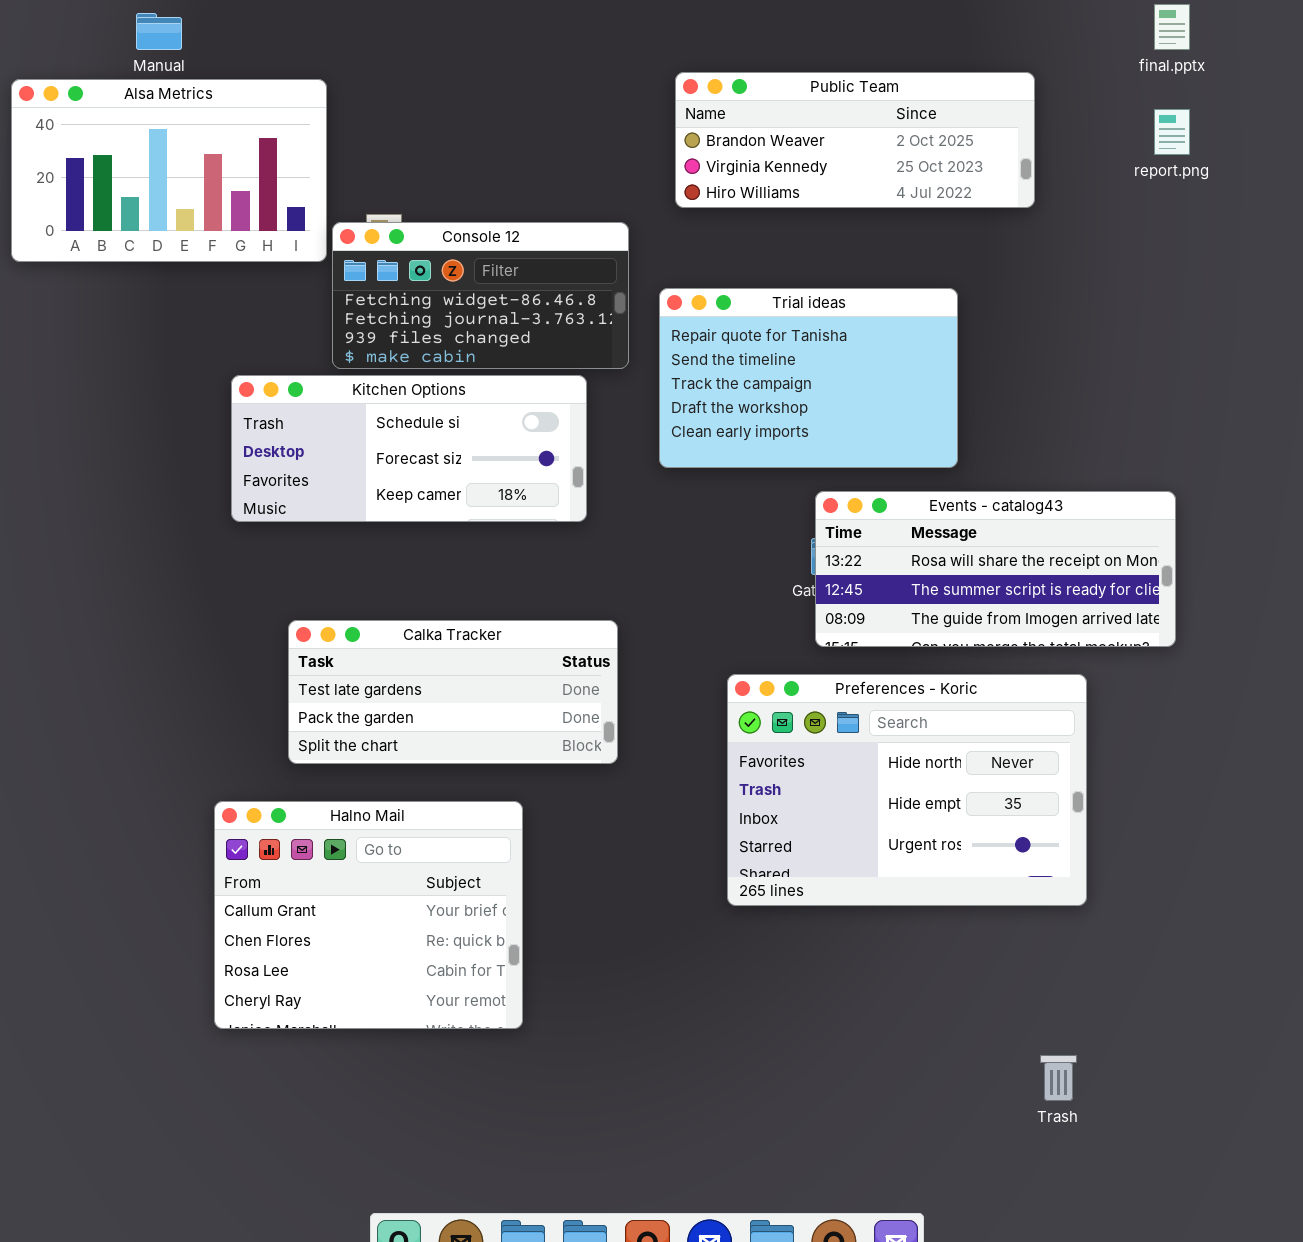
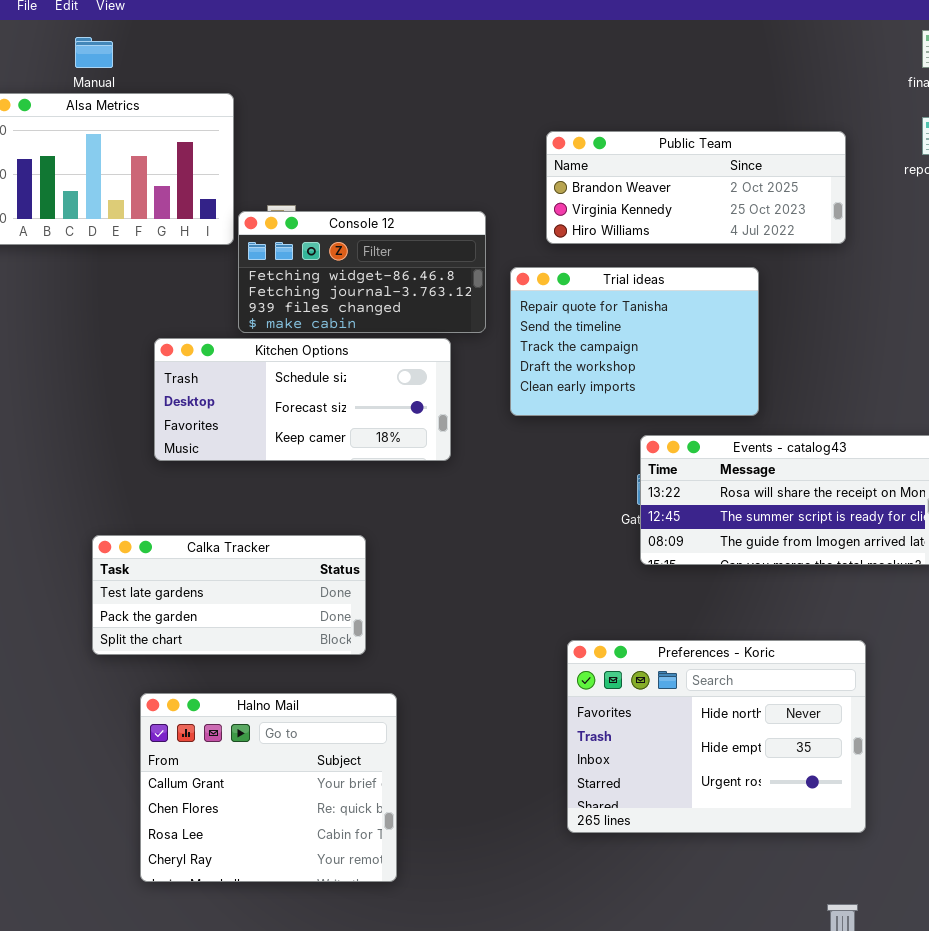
Public Team: [675,72,1035,208] -> [546,131,846,244], moved
Calka Tracker: [288,620,618,764] -> [92,535,366,655], moved
Preferences - Koric: [727,674,1087,906] -> [567,640,866,833], moved

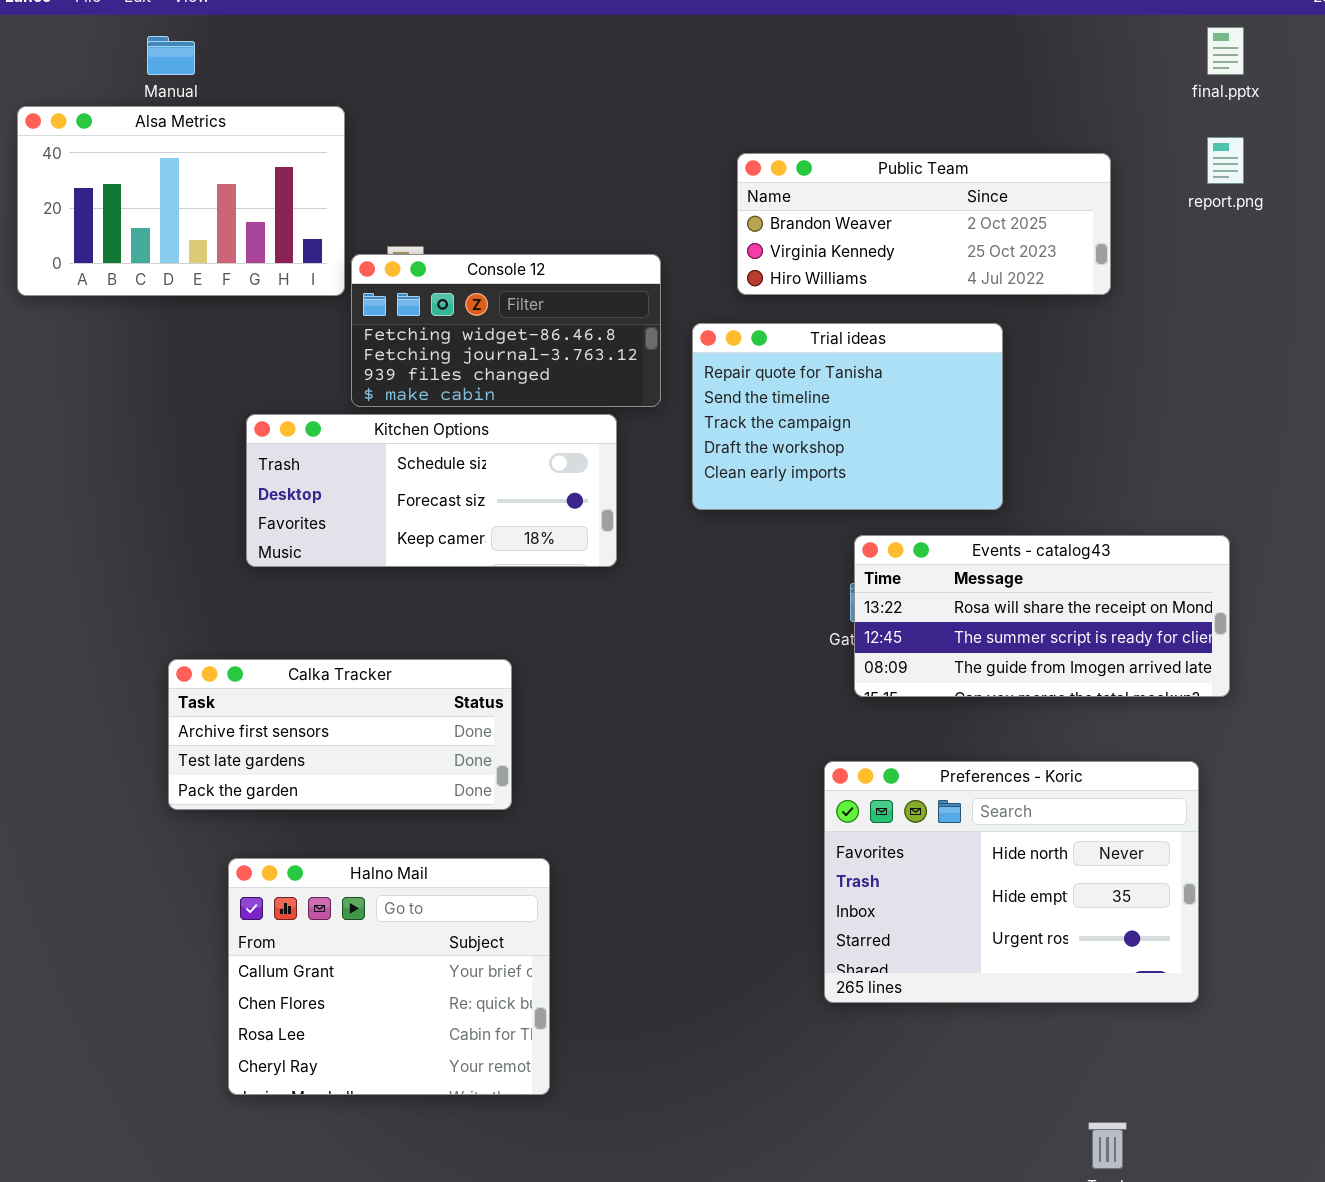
Calka Tracker: [92,535,366,655] -> [168,659,512,810], scrolled up 1 row
Preferences - Koric: [567,640,866,833] -> [824,761,1199,1003], moved

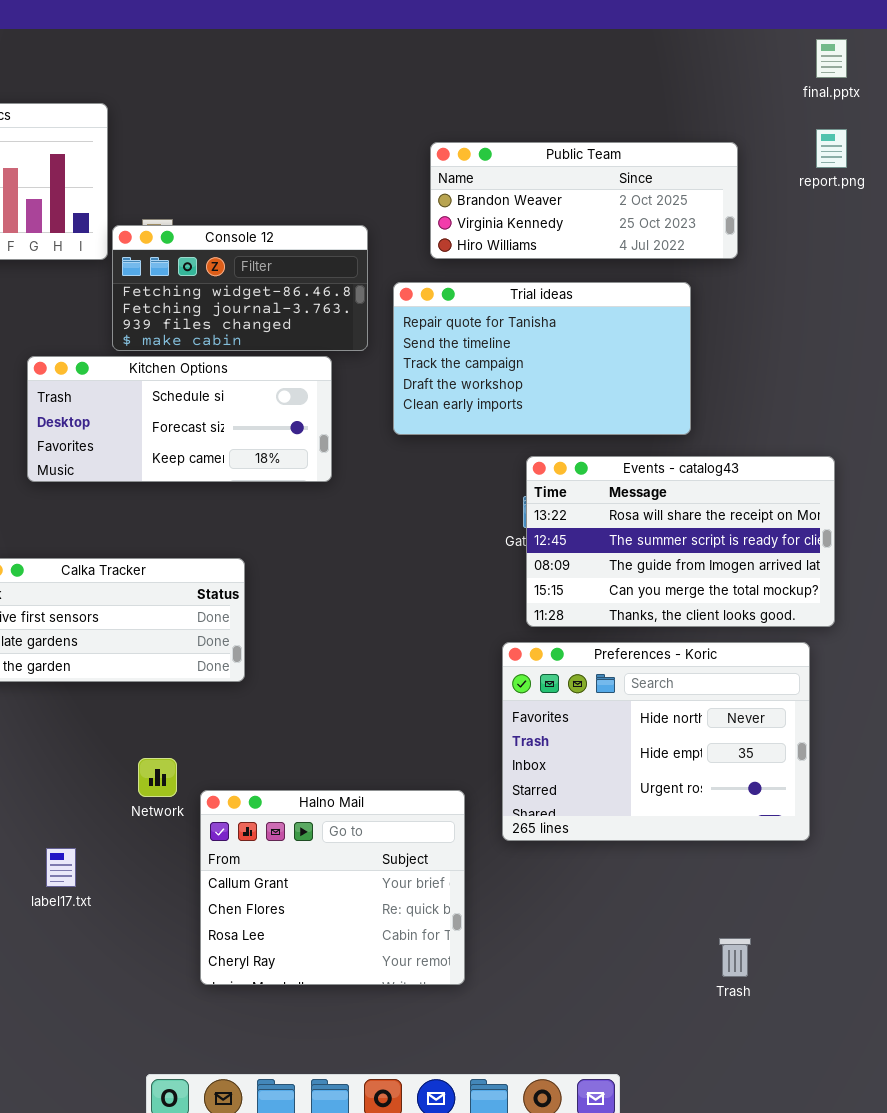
Trial ideas: [692,323,1003,510] -> [393,282,691,435], resized
Events - catalog43: [854,535,1230,697] -> [526,456,835,627], resized
Halno Mail: [228,858,550,1095] -> [200,790,465,985], moved

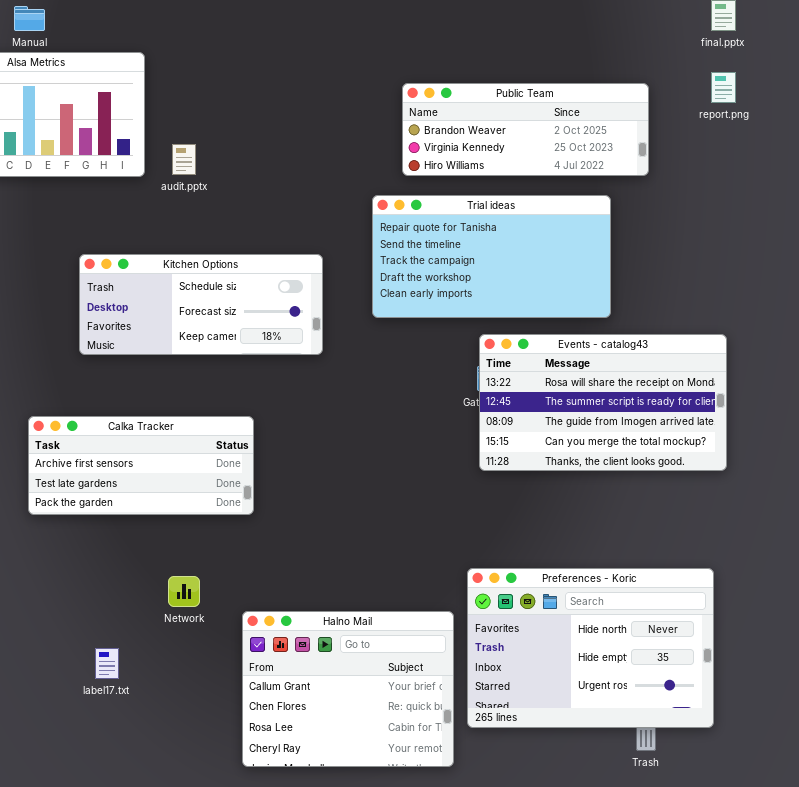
Console 12: [112,225,368,351] -> none, closed
Preferences - Koric: [502,642,810,841] -> [467,568,714,728], moved
Halno Mail: [200,790,465,985] -> [242,611,454,767], moved

